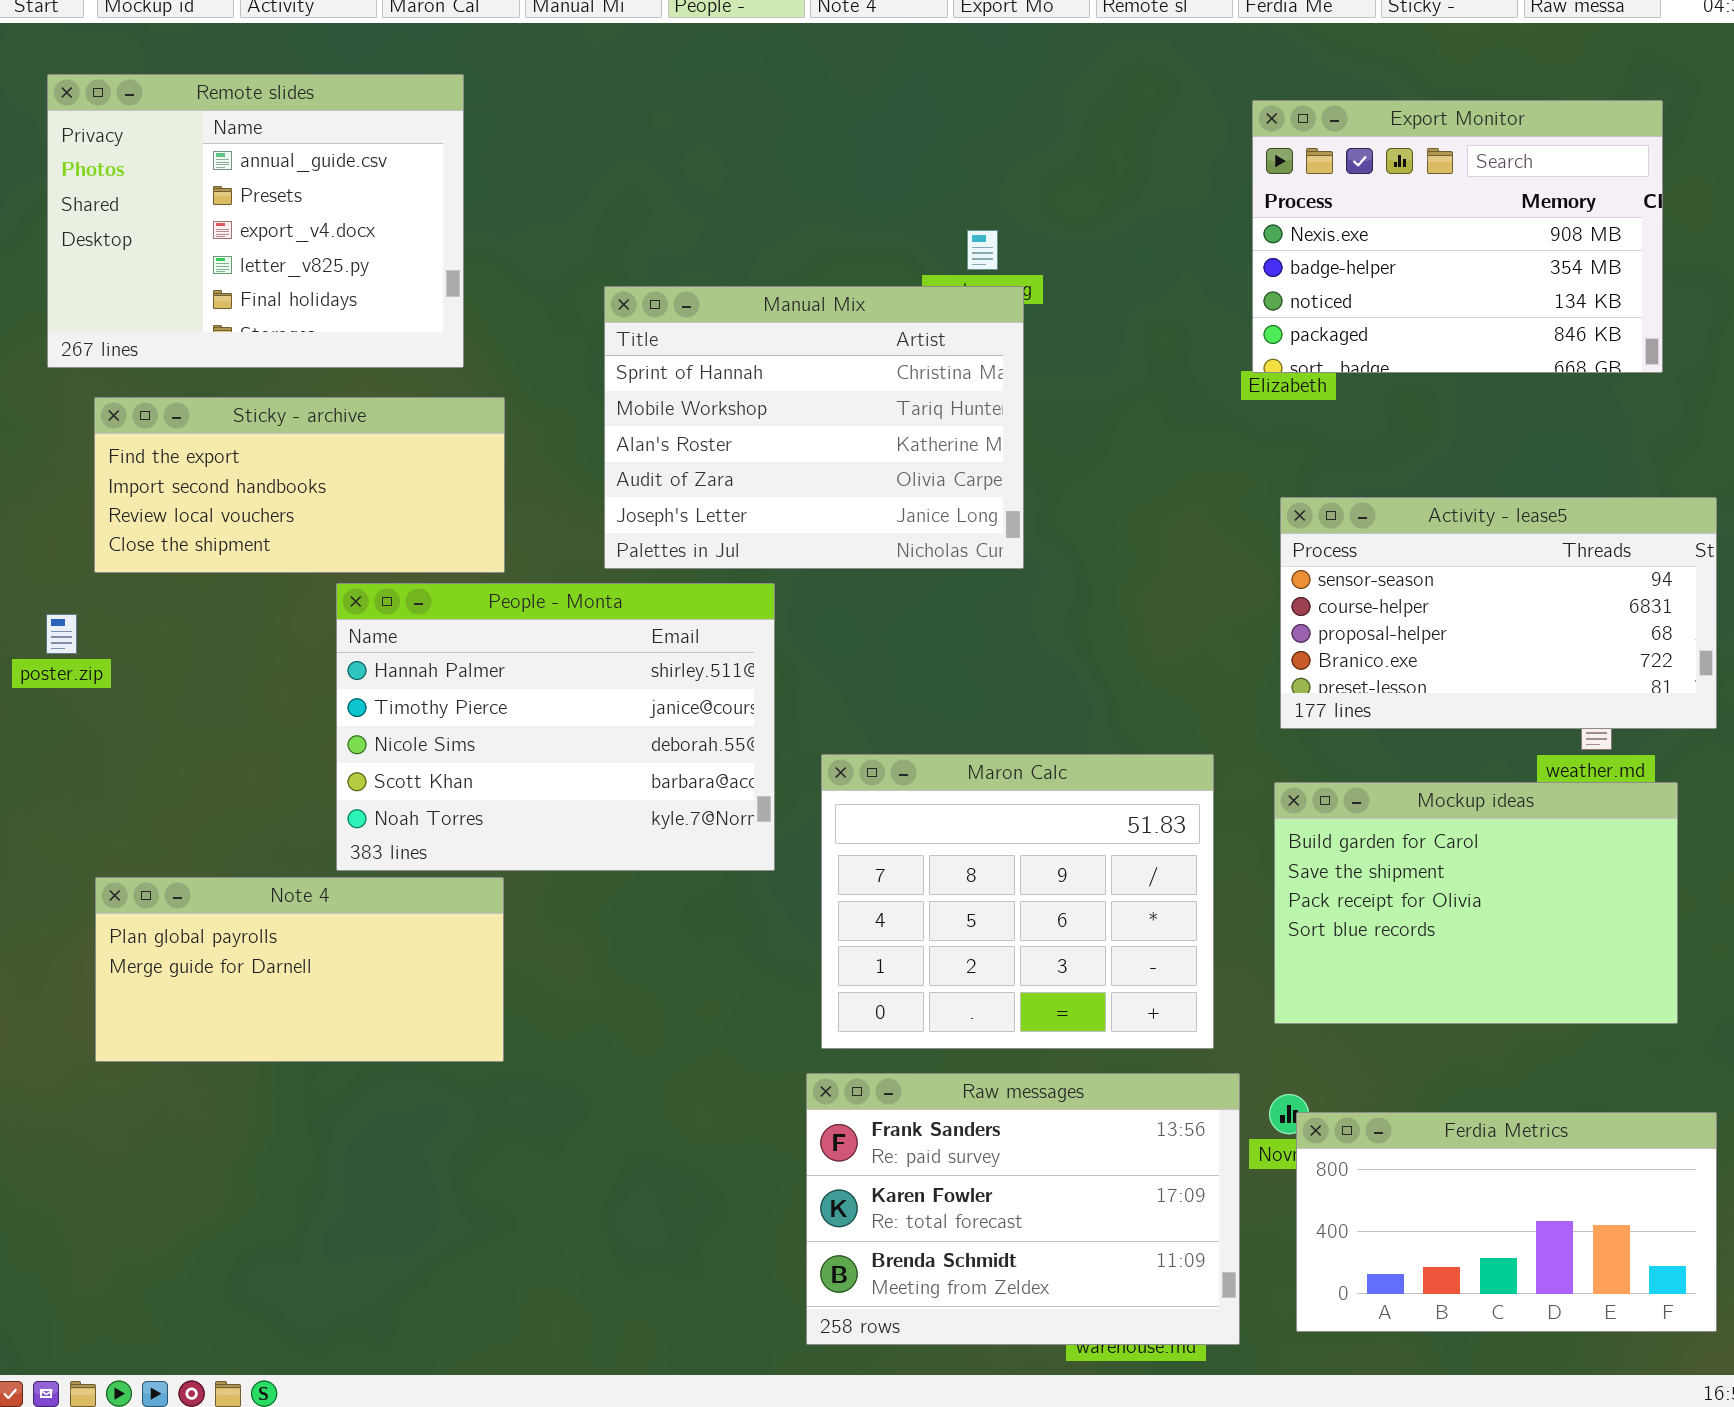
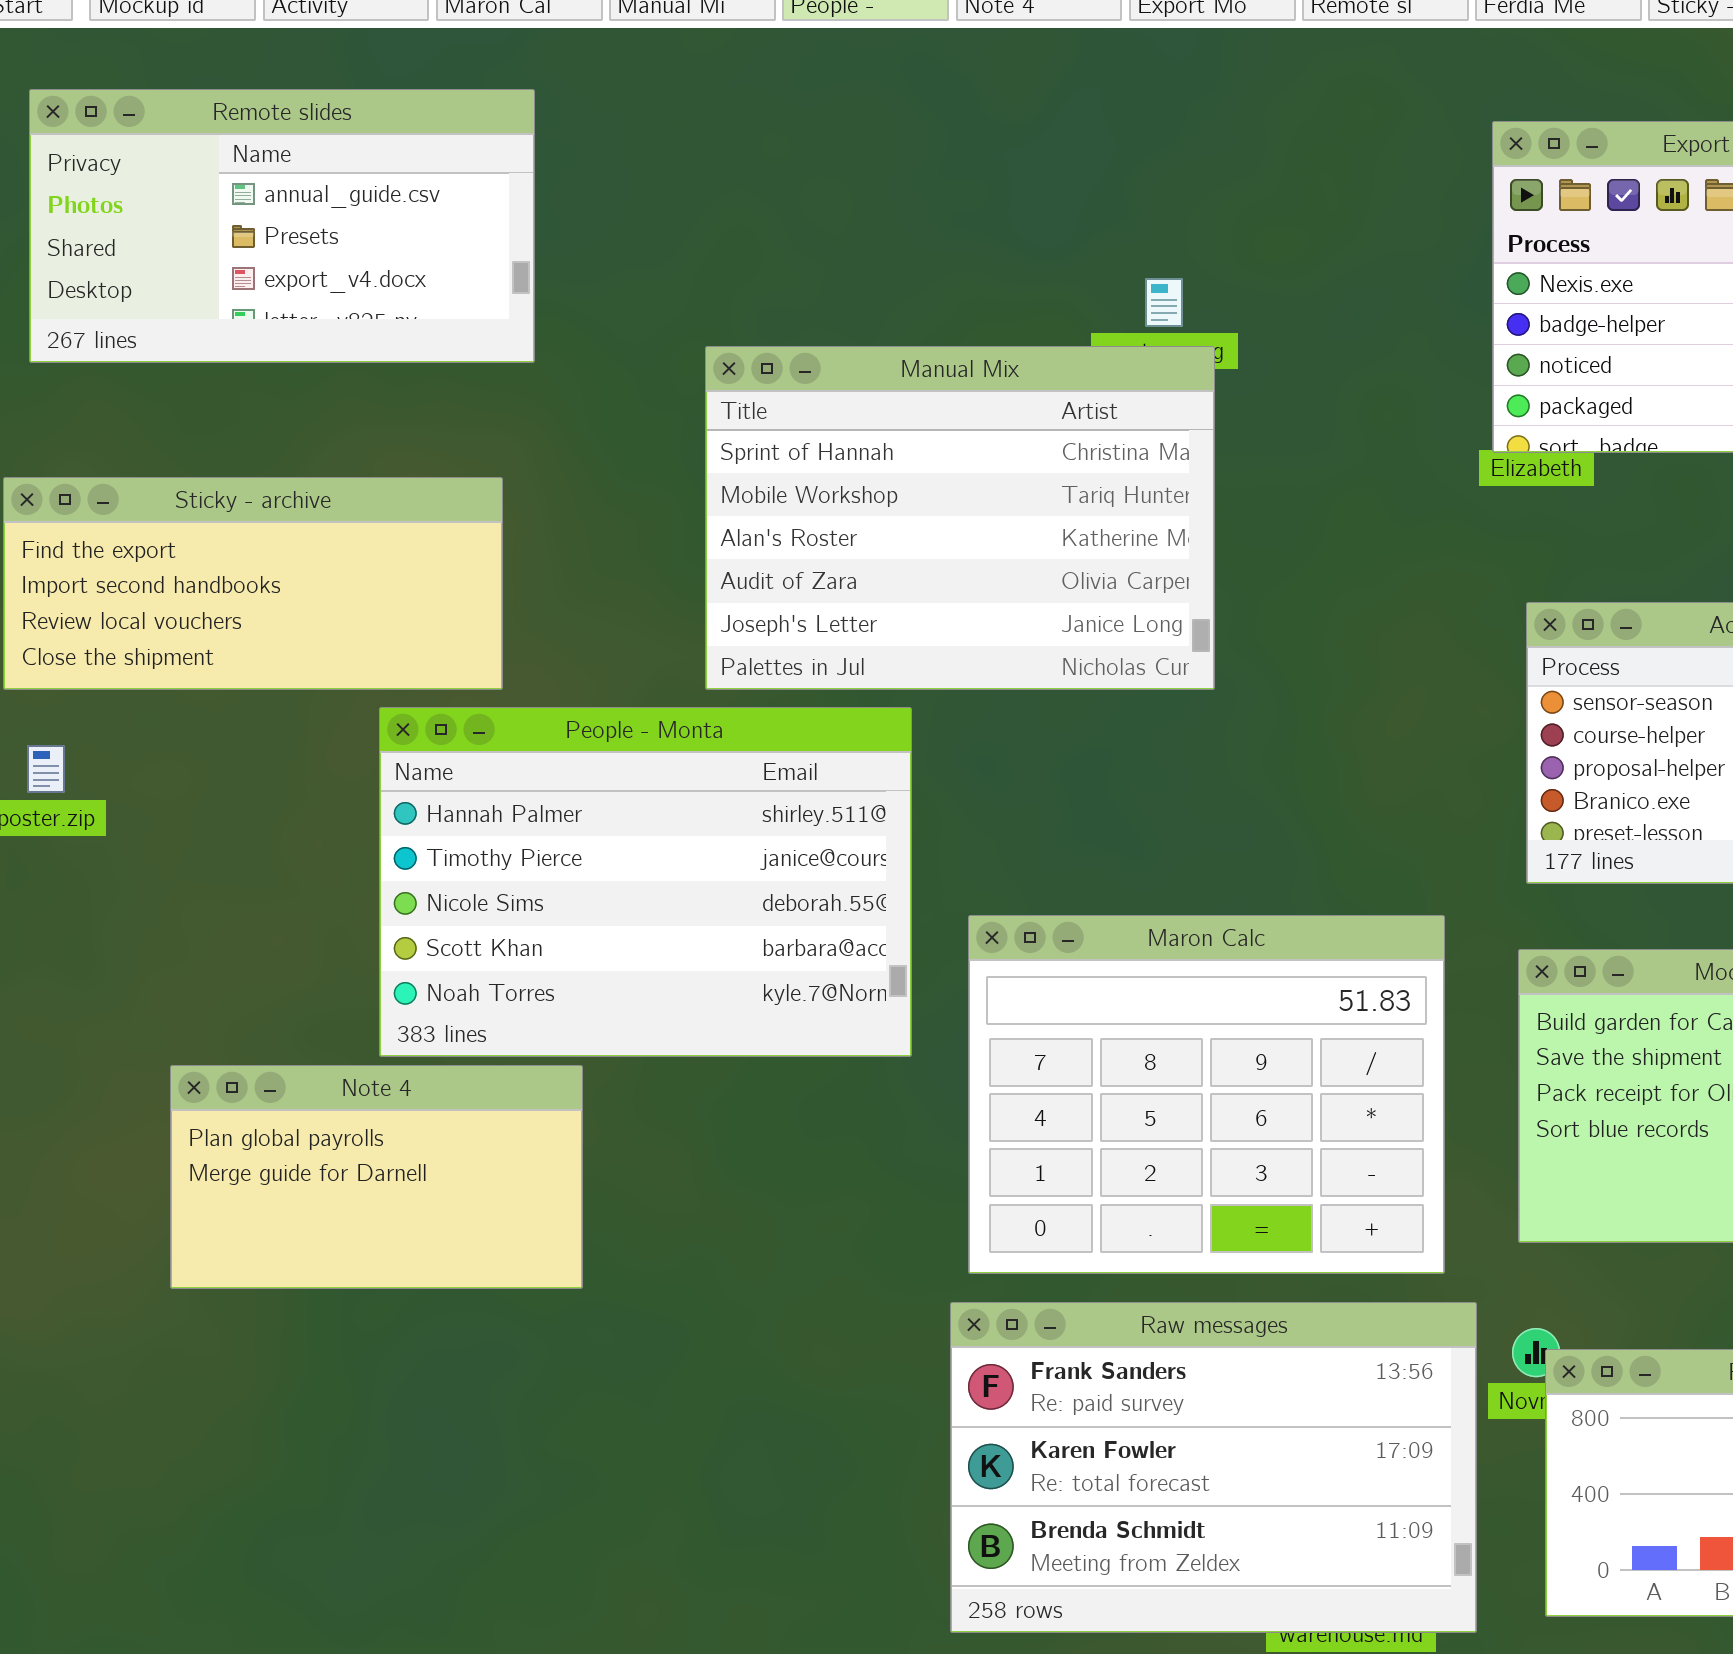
Remote slides: [47,74,464,368] -> [29,89,535,363], resized
Sticky - archive: [94,397,505,573] -> [3,477,503,690], moved
Note 4: [95,877,504,1062] -> [170,1065,583,1289], resized

